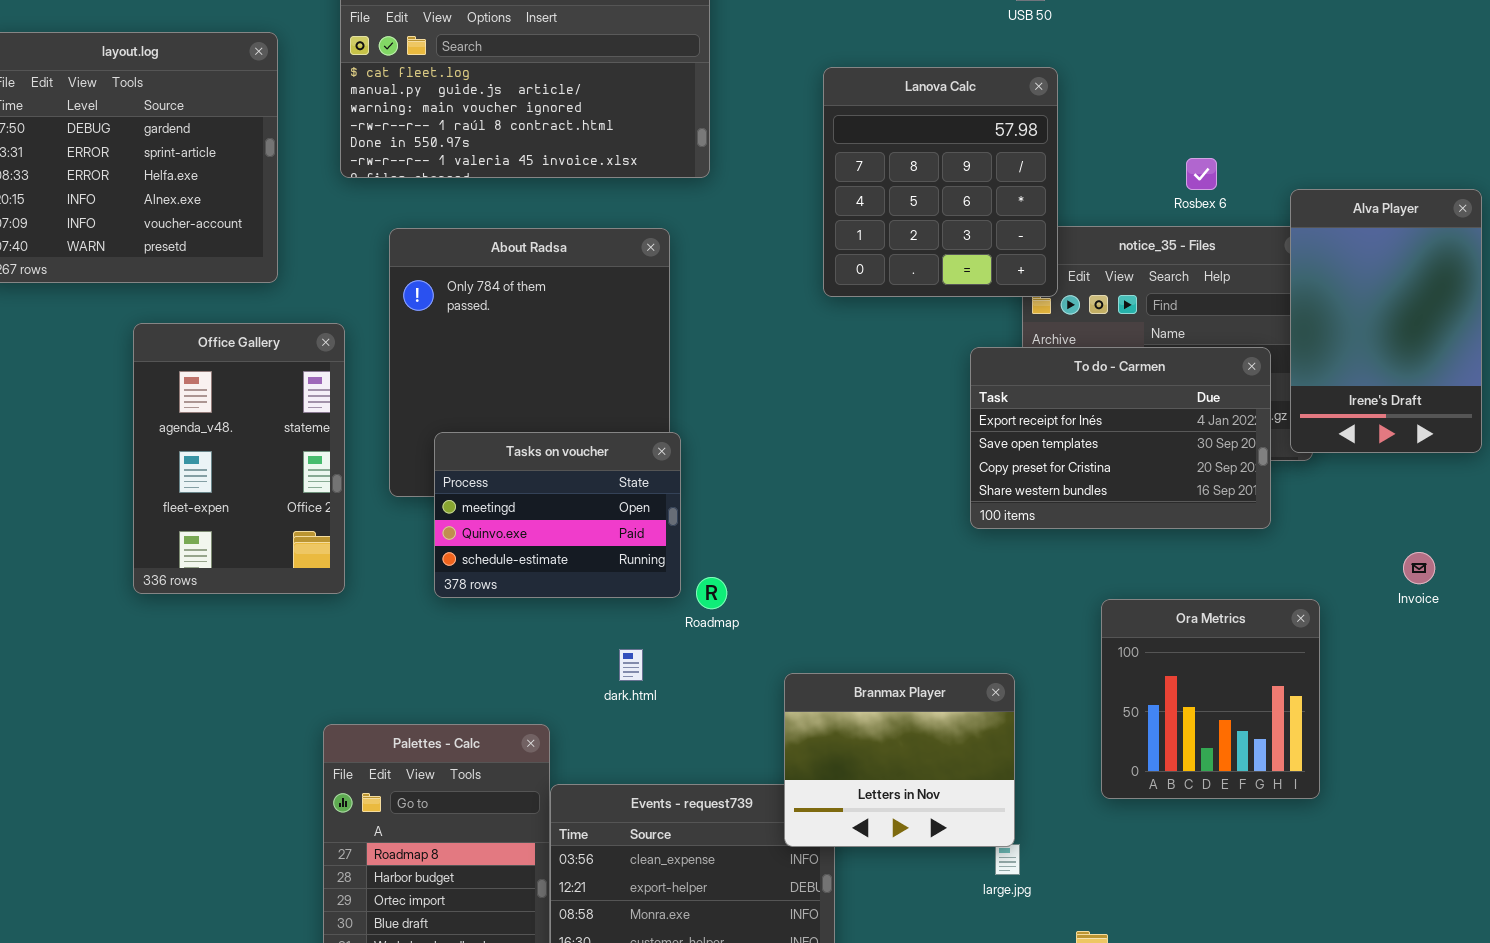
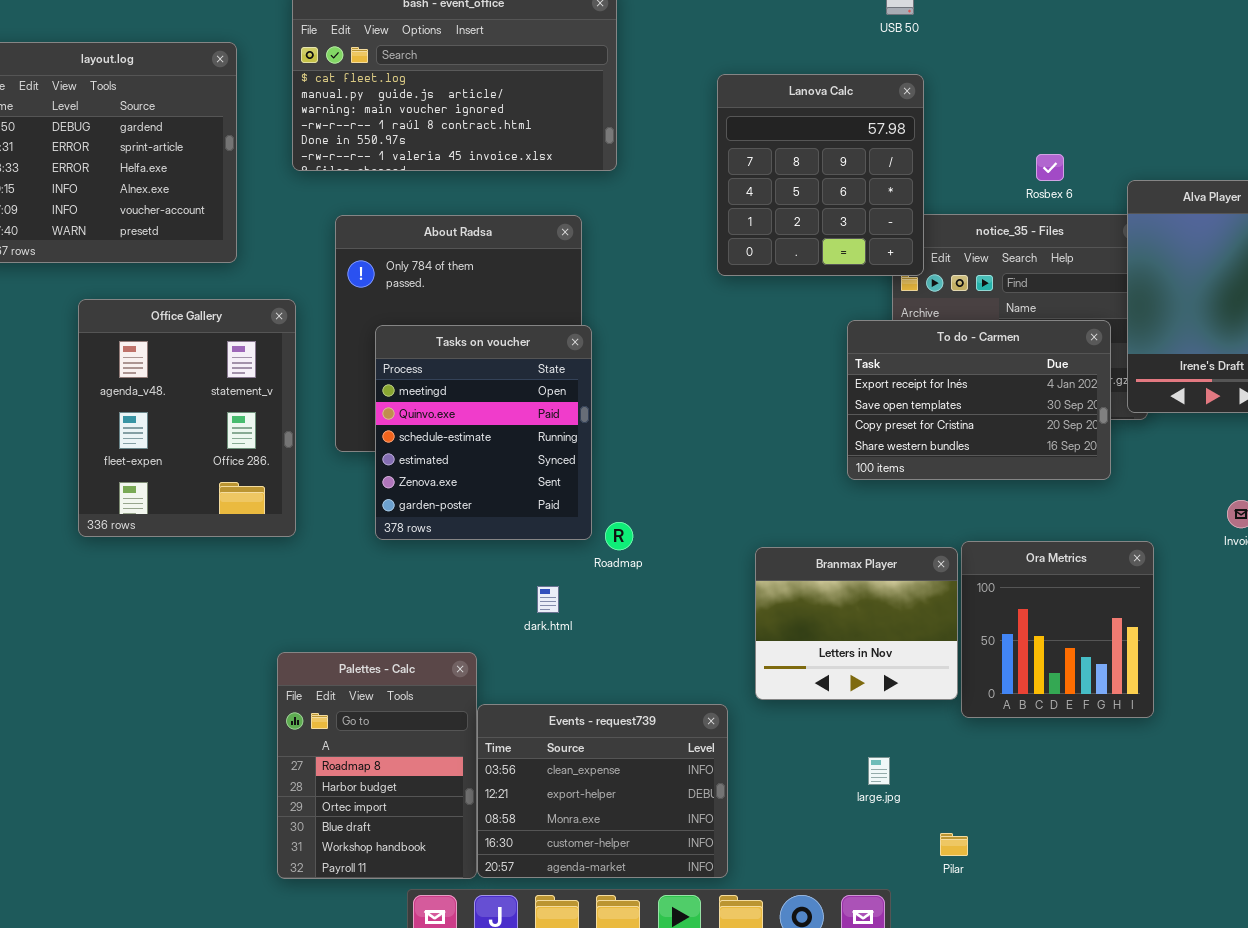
Office Gallery: [133,323,345,594] -> [78,299,296,537], resized
Tasks on voucher: [434,432,681,598] -> [375,325,592,540], resized
Branmax Player: [784,673,1015,847] -> [755,547,958,700], moved

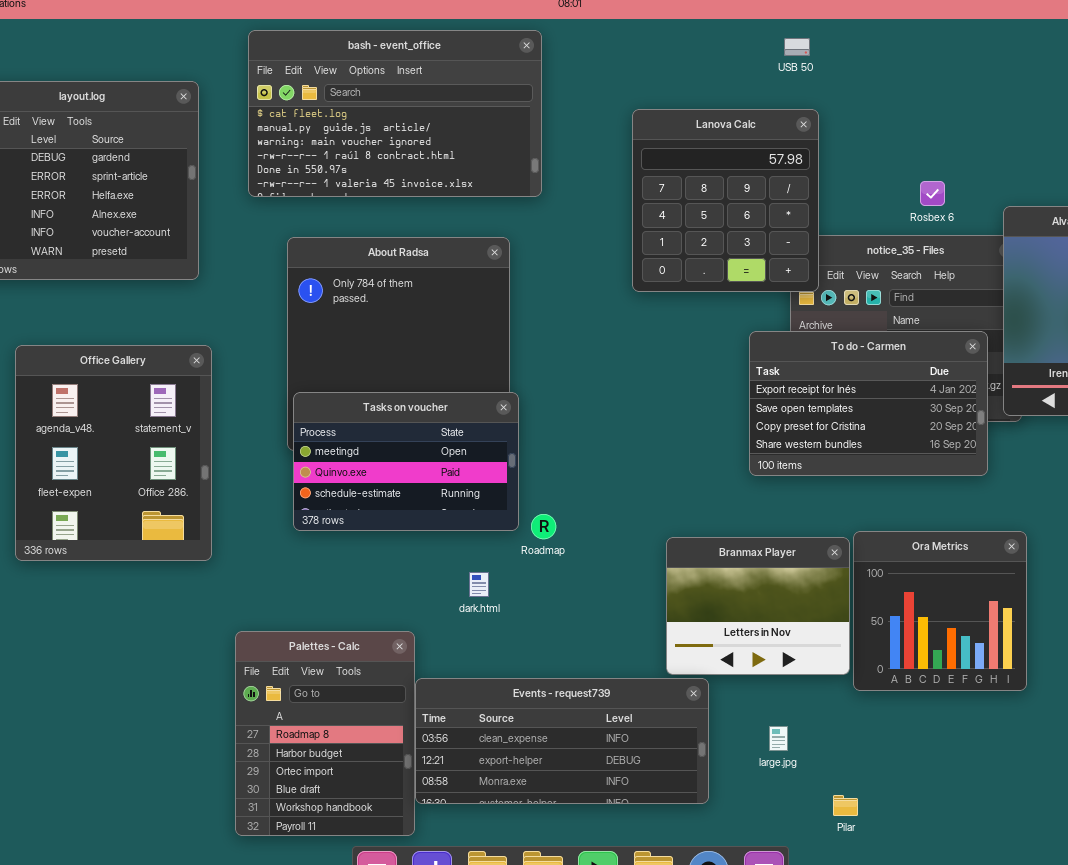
Office Gallery: [78,299,296,537] -> [15,345,212,561], moved
Tasks on voucher: [375,325,592,540] -> [293,392,519,531], resized
Events - request739: [477,704,728,878] -> [415,678,709,804], resized

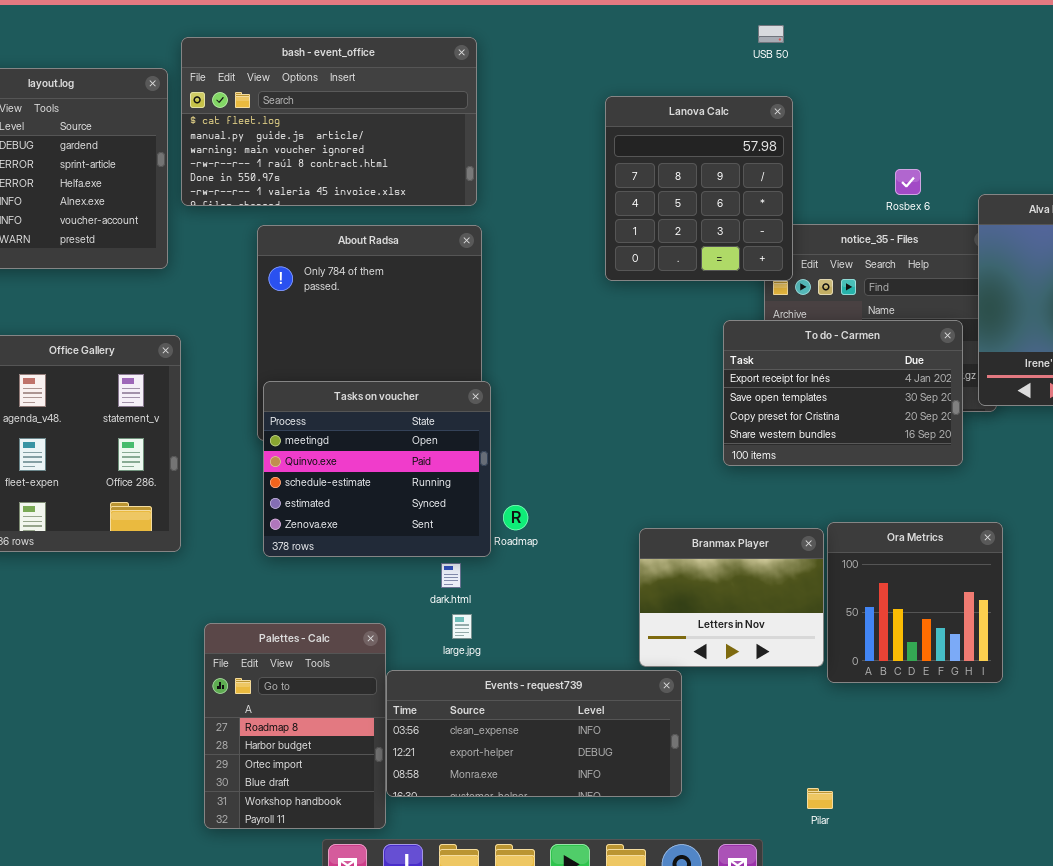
bash - event_office: [248,30,542,197] -> [181,37,477,206], moved
Tasks on voucher: [293,392,519,531] -> [263,381,491,557], resized
large.jpg: [769,726,788,751] -> [452,614,472,639], moved

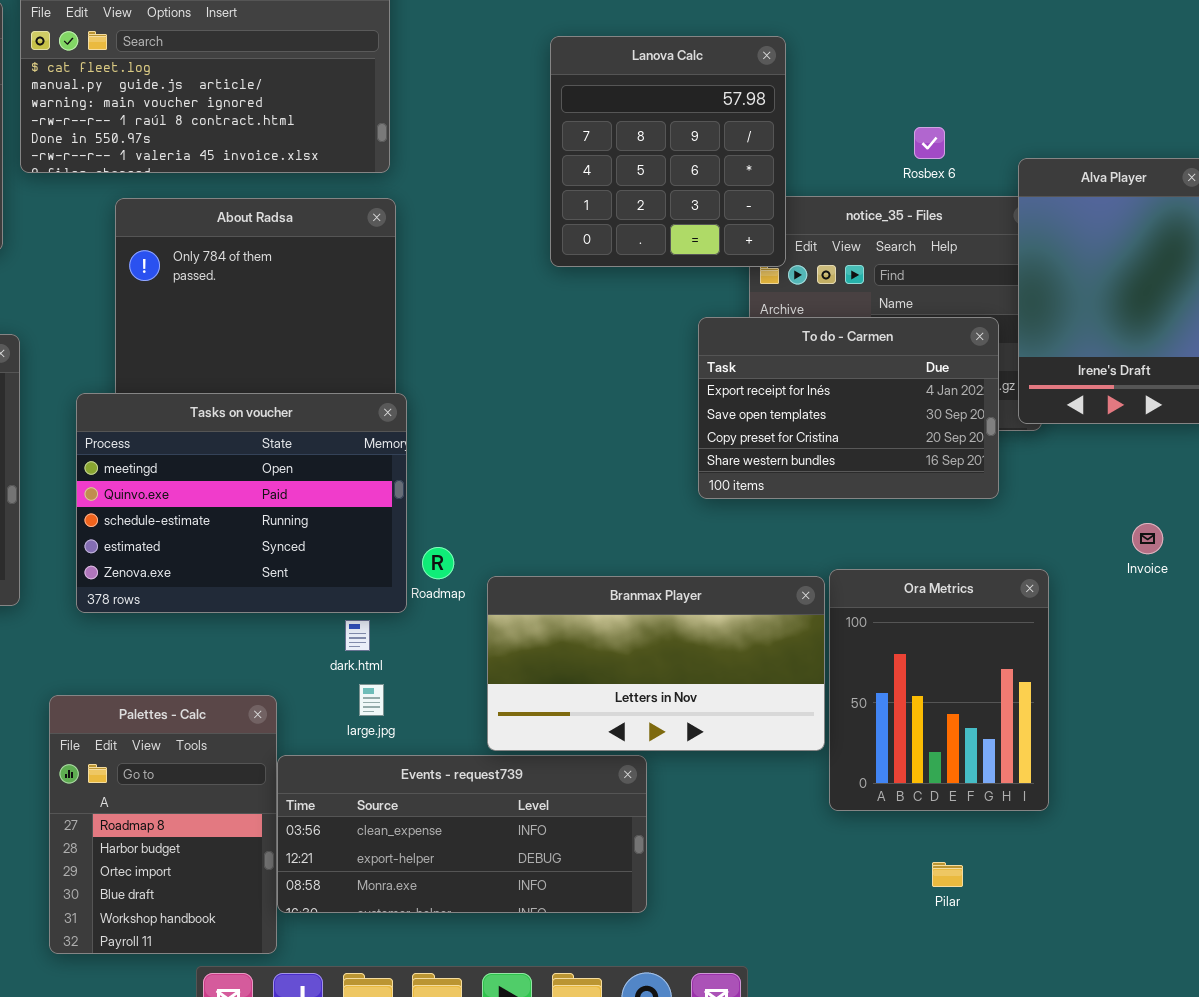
Tasks on voucher: [263,381,491,557] -> [76,393,407,613], resized
Ora Metrics: [827,522,1003,683] -> [829,569,1049,811], resized
Branmax Player: [639,528,824,667] -> [487,576,825,751], resized
Pilar: [807,788,833,809] -> [932,862,963,887], moved

